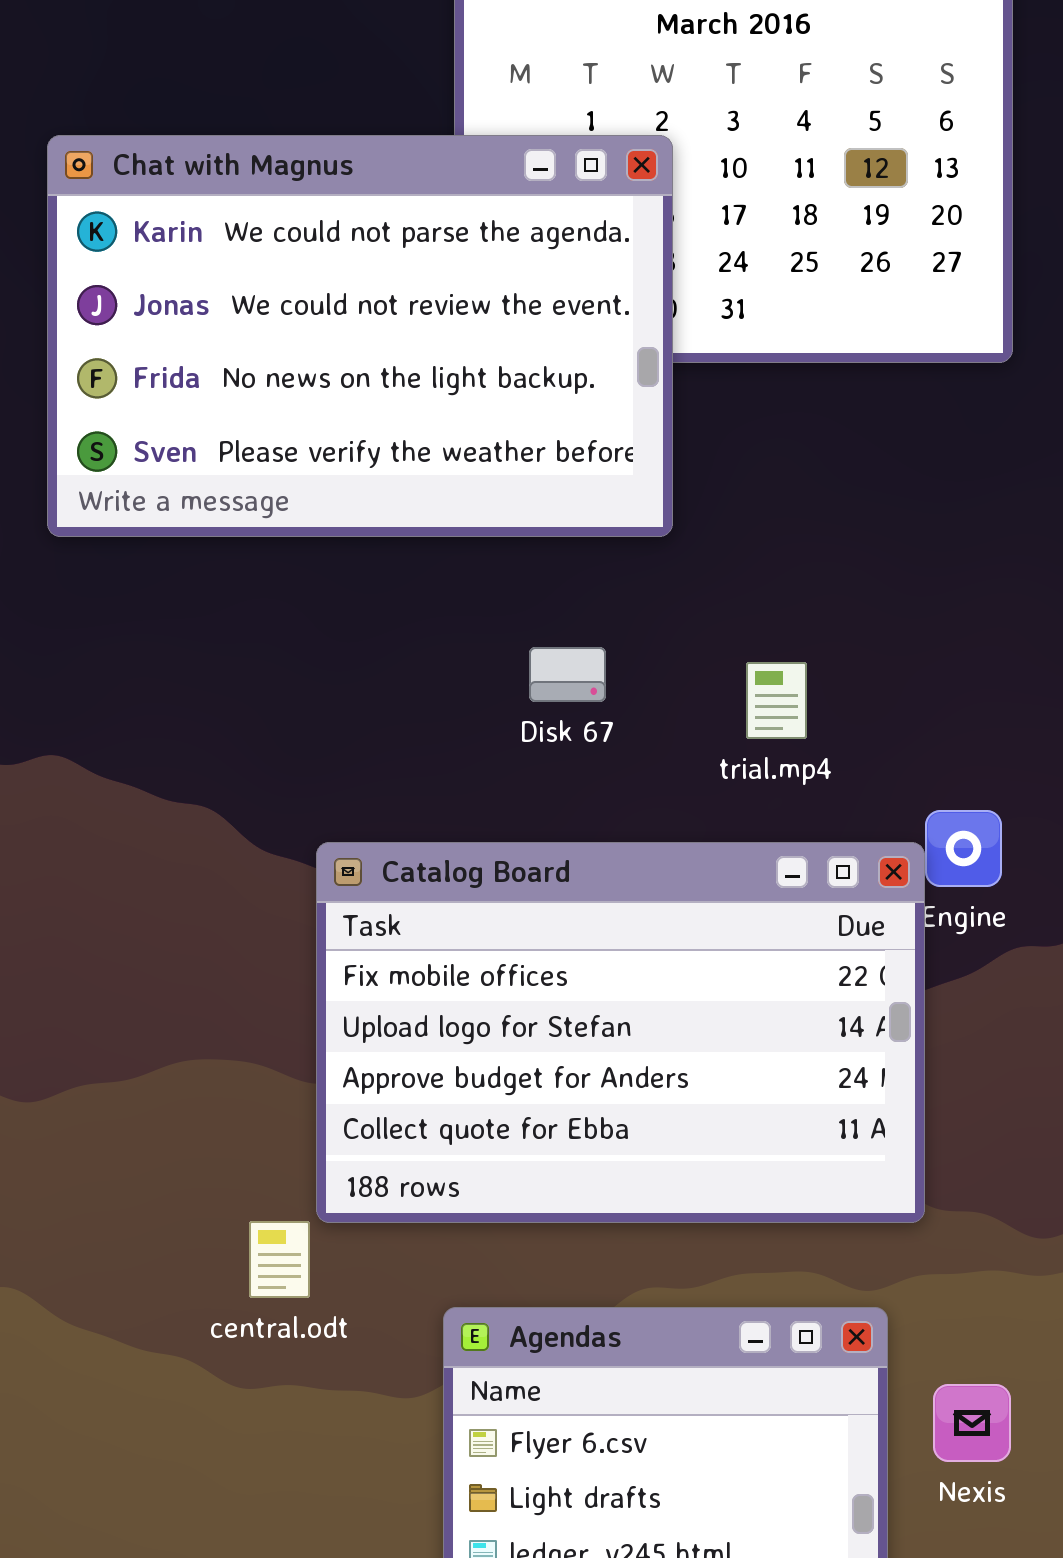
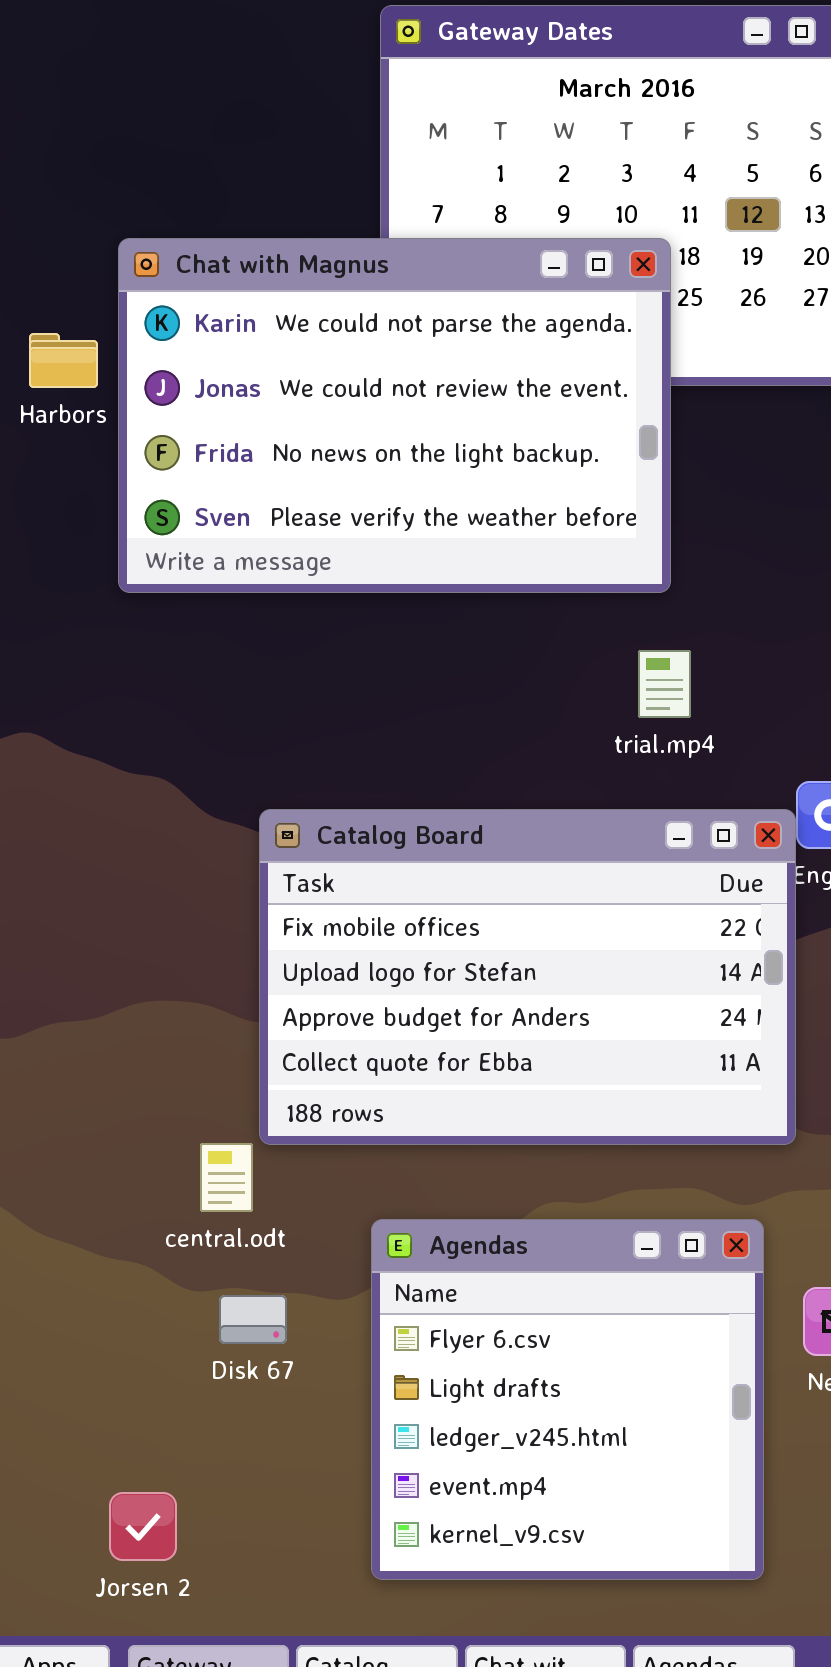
Chat with Magnus: [47,135,673,537] -> [118,238,671,593], moved
Disk 67: [529,647,606,702] -> [219,1295,287,1344], moved

